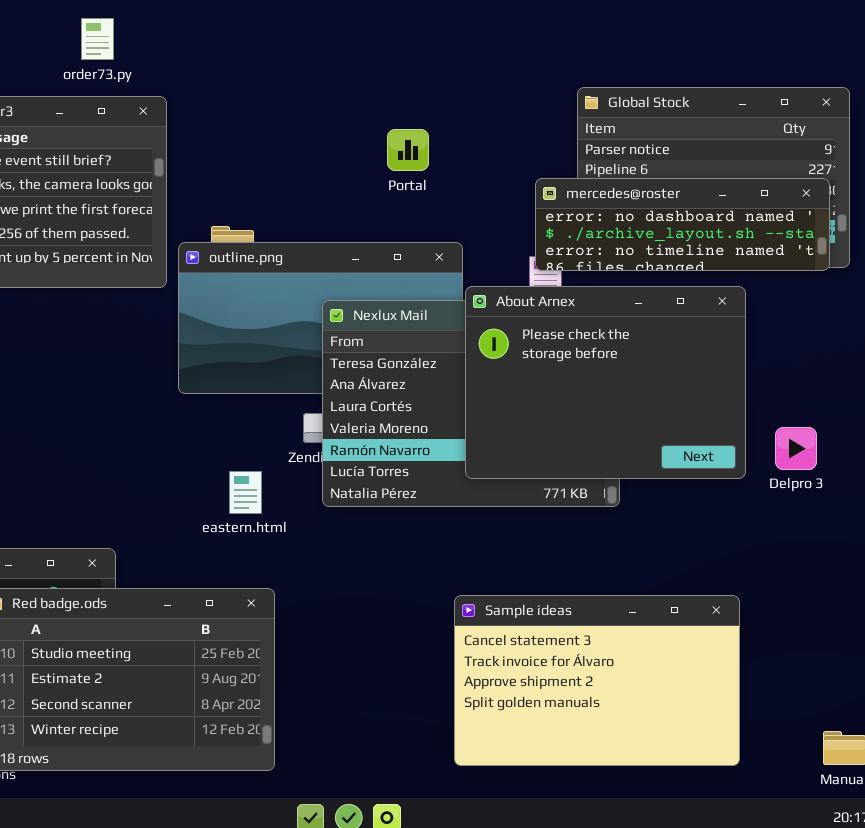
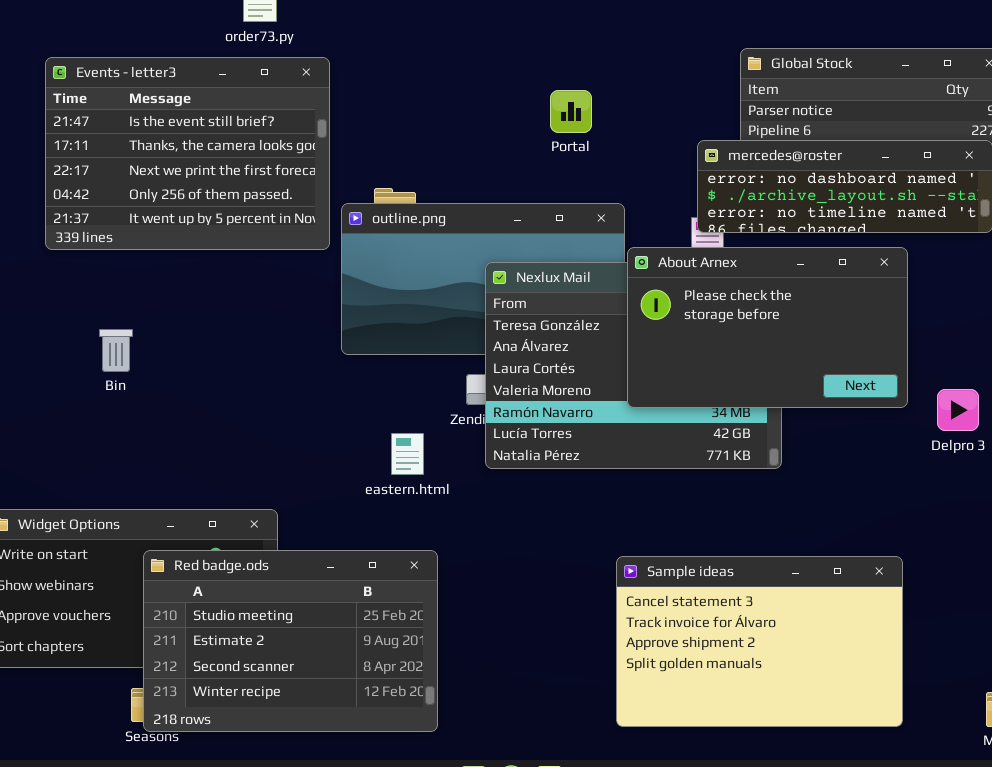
About Arnex: [465,286,746,479] -> [627,247,908,408], resized

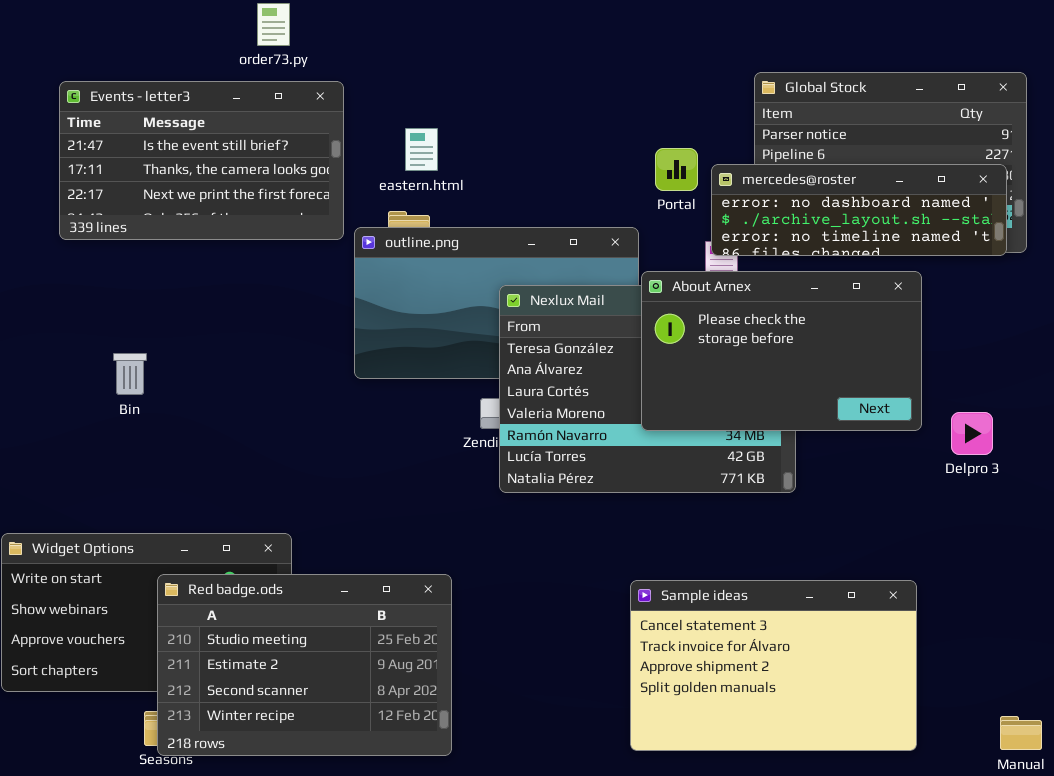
Events - letter3: [45,57,330,250] -> [59,81,344,240], resized
Portal: [550,90,592,133] -> [655,148,698,191], moved
eastern.html: [391,433,424,475] -> [405,128,438,171], moved

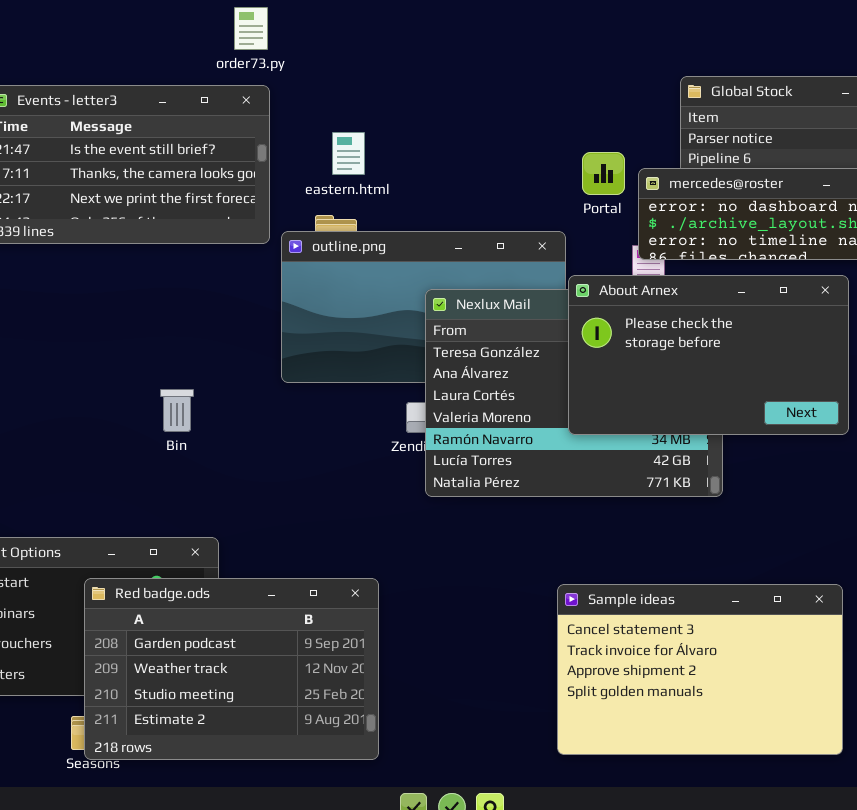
order73.py: [257,3,290,46] -> [234,7,268,50], moved
Bin: [113,353,147,395] -> [160,389,194,432], moved
Red badge.ods: [157,574,452,756] -> [84,578,379,760], scrolled up 2 rows

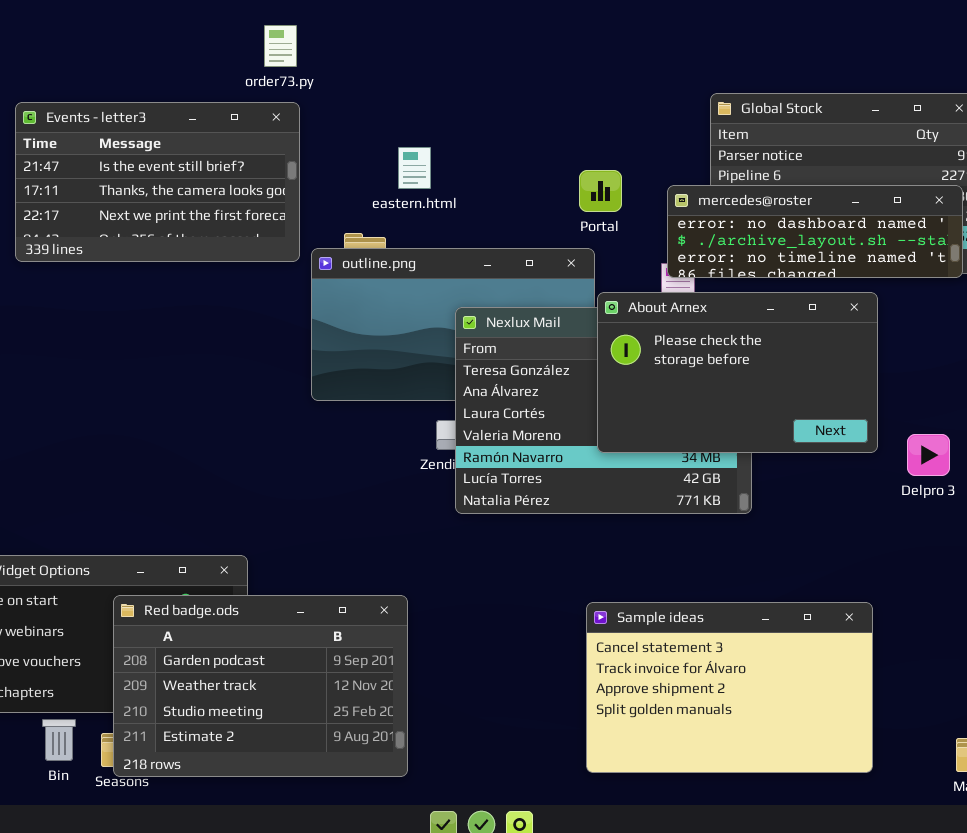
eastern.html: [332,132,365,175] -> [398,147,431,189], moved
Portal: [582,152,625,195] -> [579,170,622,212], moved
Bin: [160,389,194,432] -> [42,719,76,761], moved

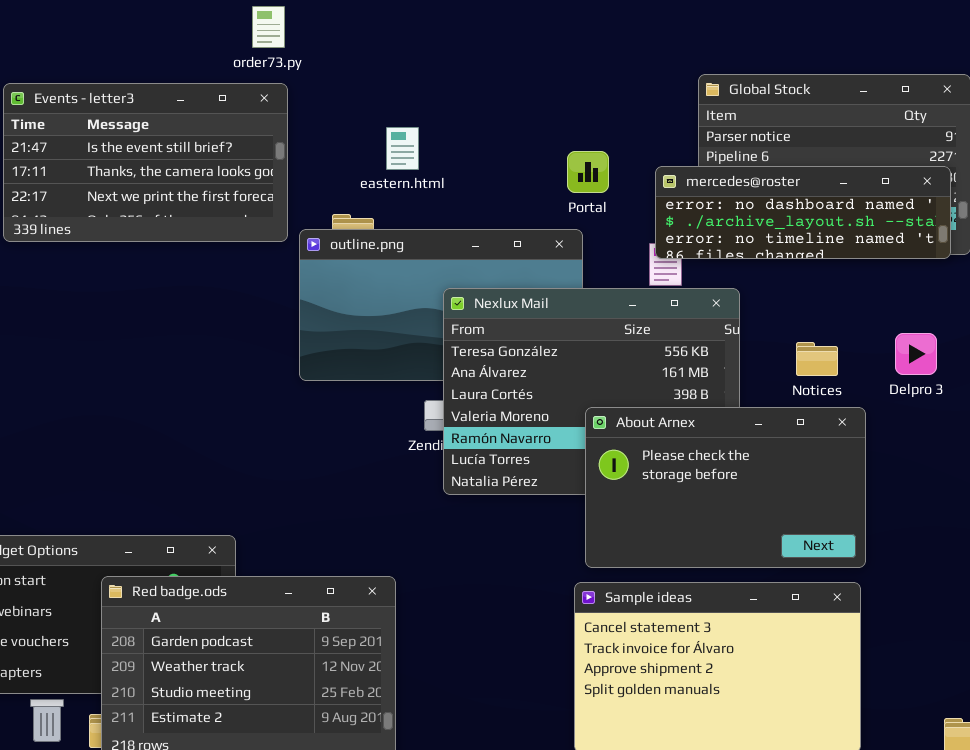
About Arnex: [597,292,878,453] -> [585,407,866,568], moved
Delpro 3: [907,434,950,476] -> [895,333,937,375], moved

